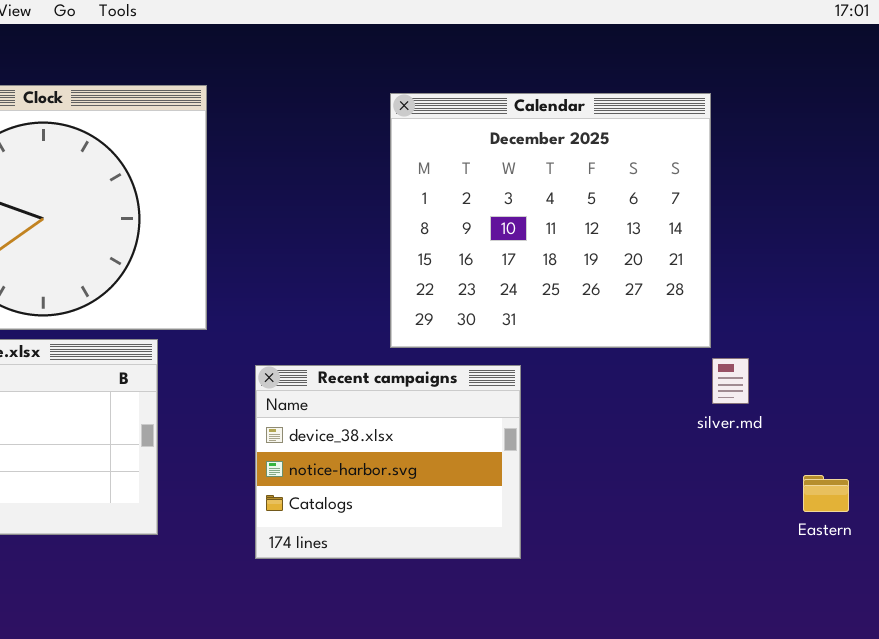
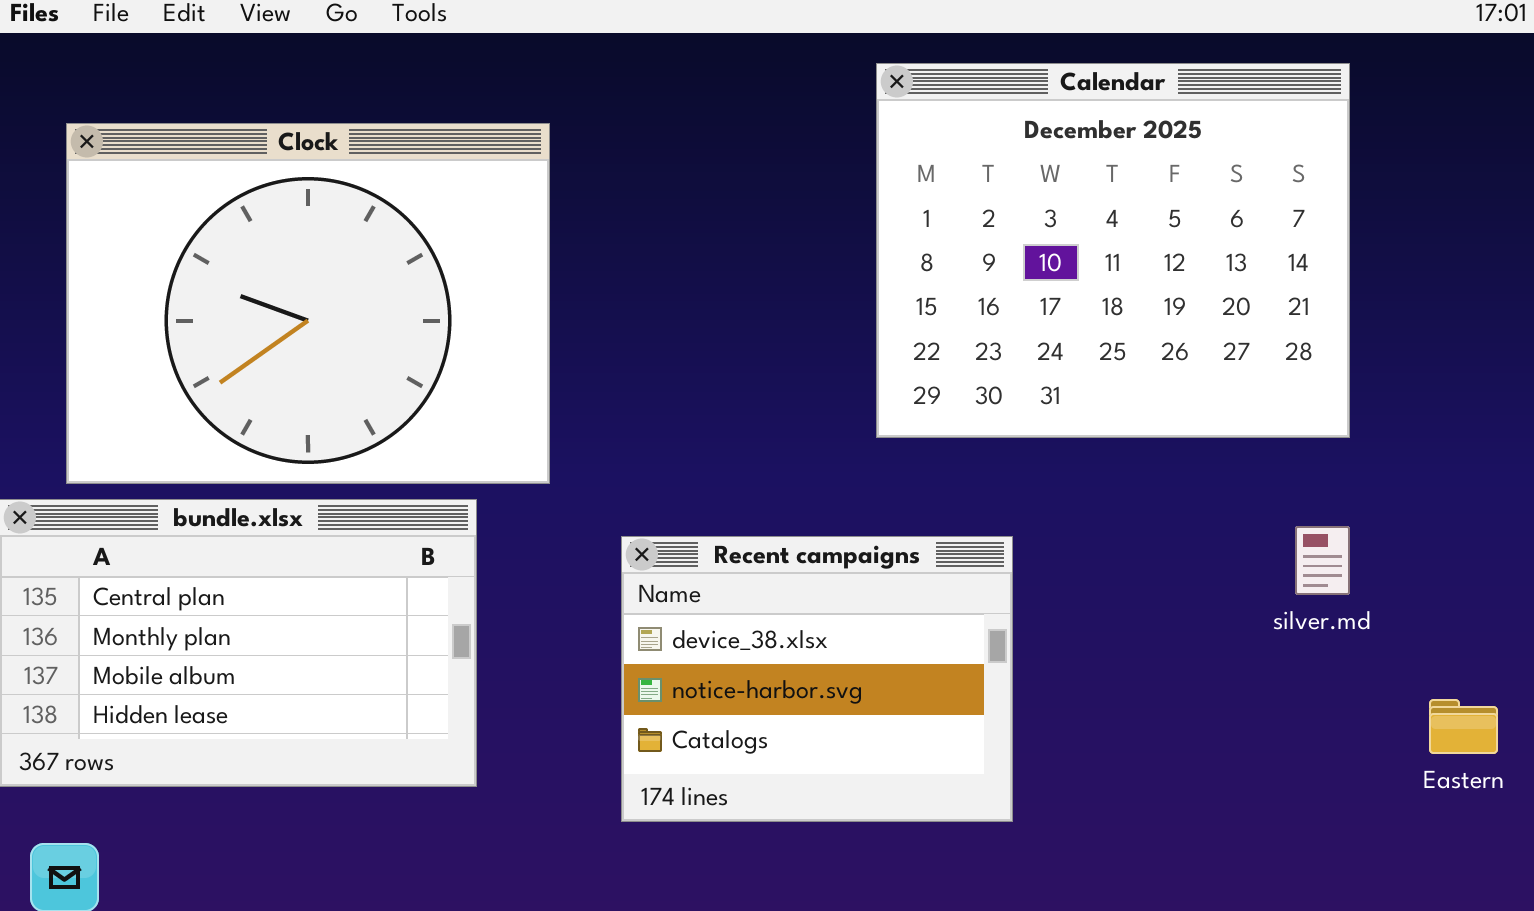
Calendar: [390,93,711,348] -> [876,63,1350,438], moved

